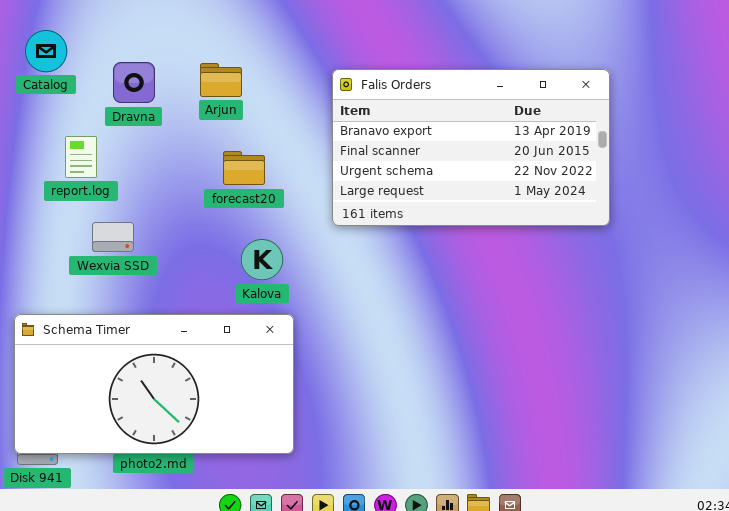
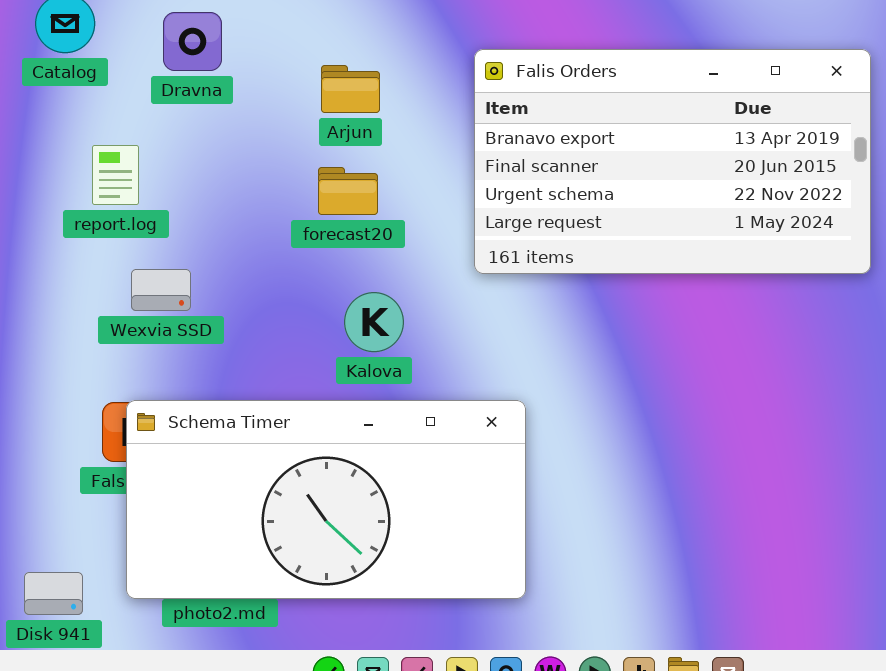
Dravna: [113,62,155,103] -> [163,12,222,71], moved
Arjun: [200,63,242,97] -> [321,65,380,113], moved
Schema Timer: [14,314,294,454] -> [126,400,526,599], moved

